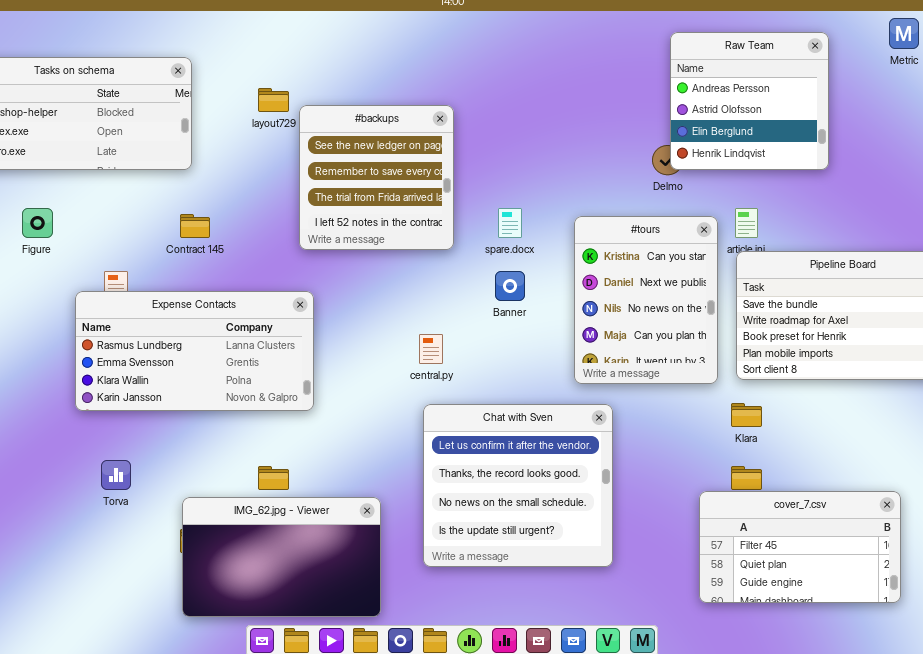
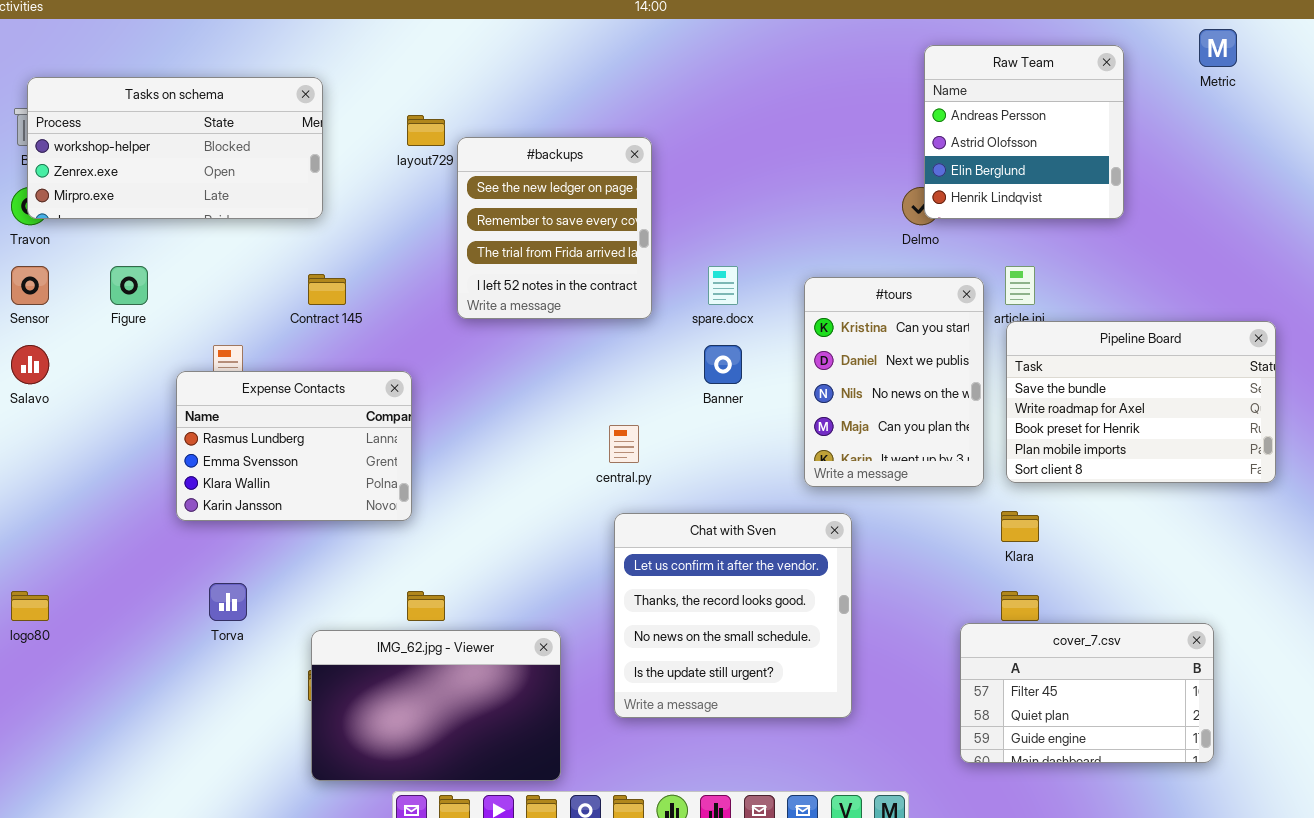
Expense Contacts: [75,291,314,411] -> [176,371,412,521], resized

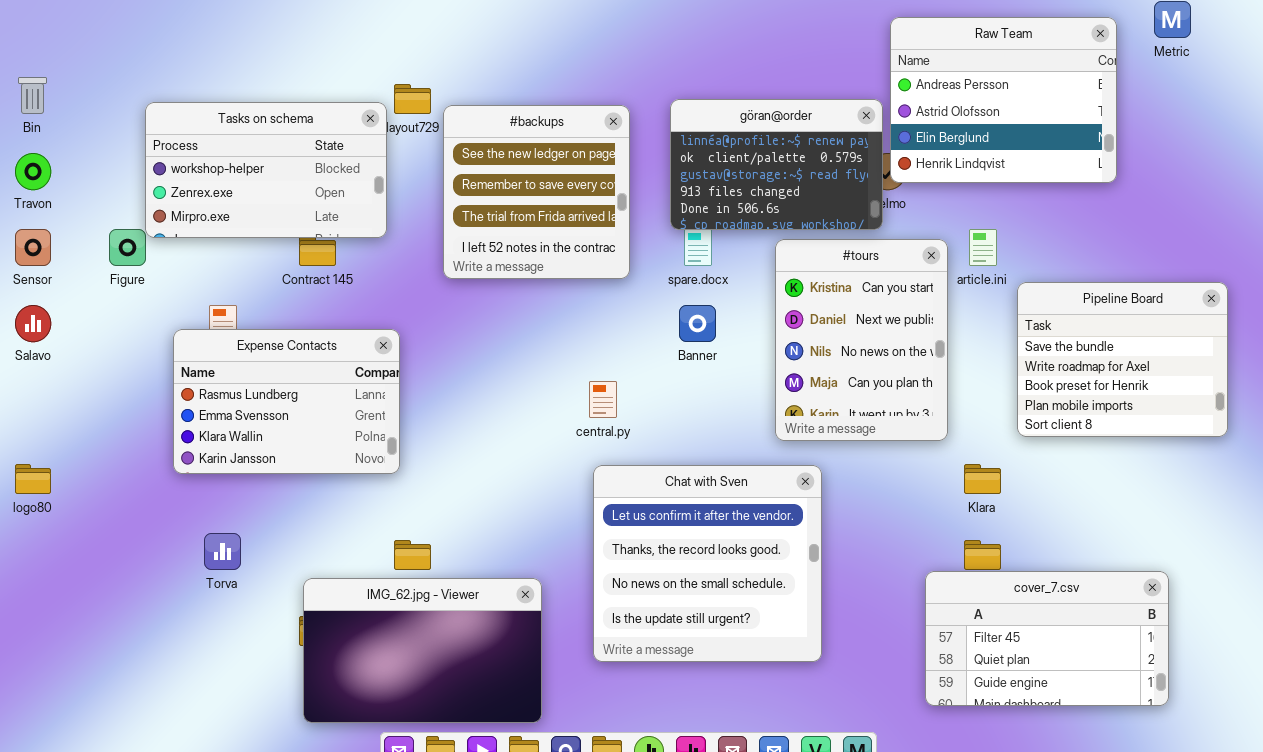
Raw Team: [924,45,1124,219] -> [890,17,1117,183], resized
Tasks on schema: [27,77,323,219] -> [145,102,387,238], moved, resized
göran@order: none -> [670,99,883,230], opened
Pipeline Board: [1006,321,1276,483] -> [1017,282,1228,437], resized
logo80: [11,591,49,621] -> [15,464,51,494], moved

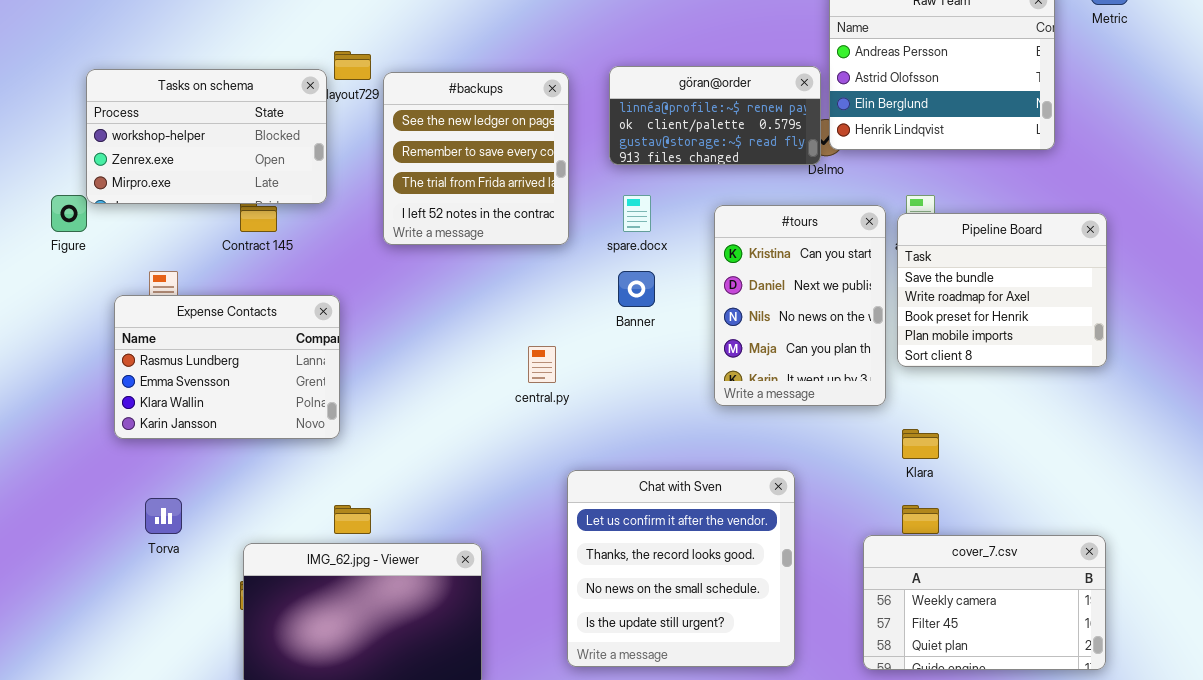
göran@order: [670,99,883,230] -> [609,66,821,165], resized
Pipeline Board: [1017,282,1228,437] -> [897,213,1107,367], moved
Chat with Sven: [593,465,822,662] -> [567,470,795,667], moved
cover_7.csv: [925,571,1169,706] -> [863,535,1106,670], scrolled up 1 row

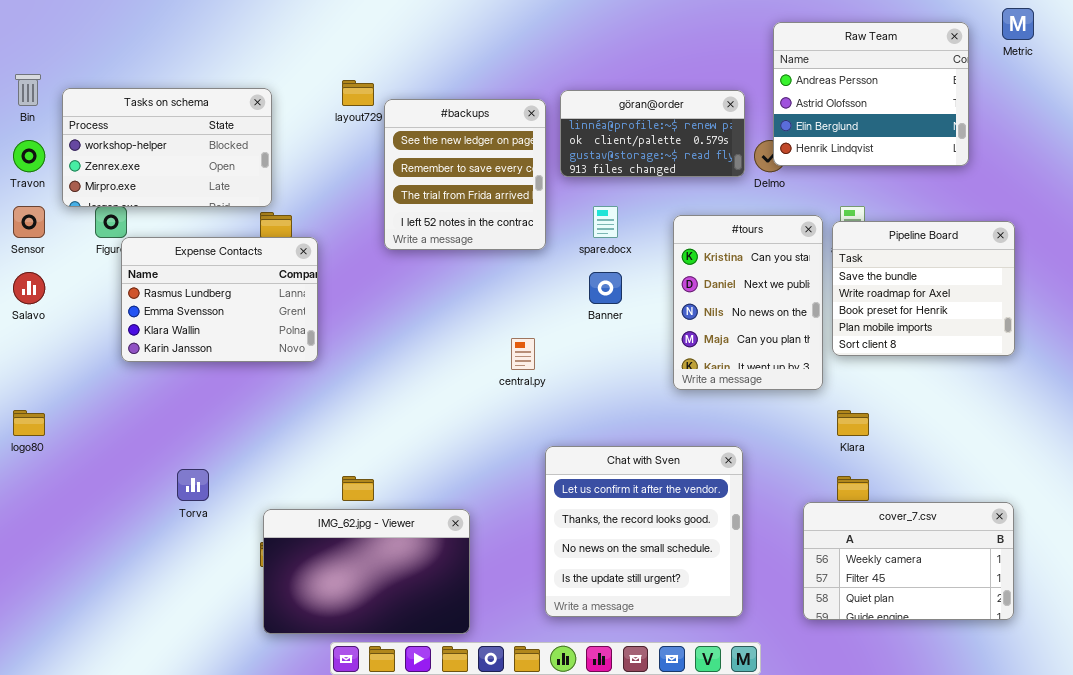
göran@order: [609,66,821,165] -> [560,90,745,177], moved
Tasks on schema: [86,69,327,204] -> [62,88,272,207], moved
Expense Contacts: [114,295,340,439] -> [121,237,318,362], moved

